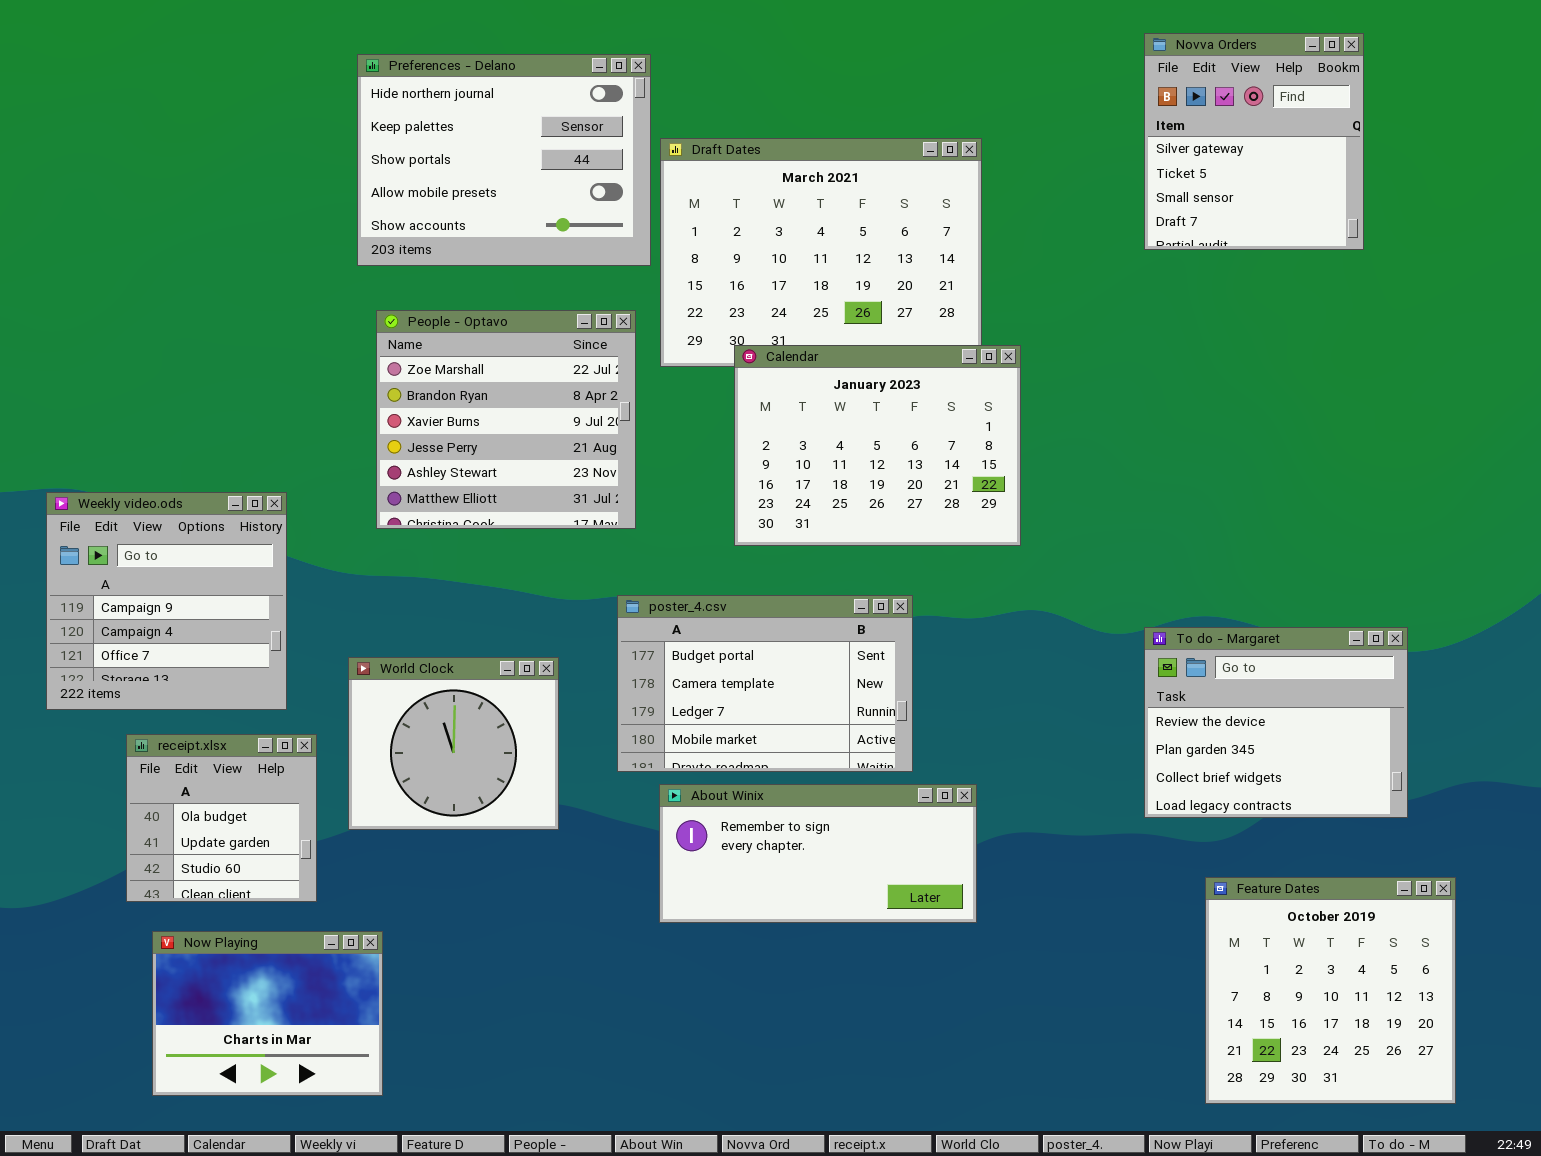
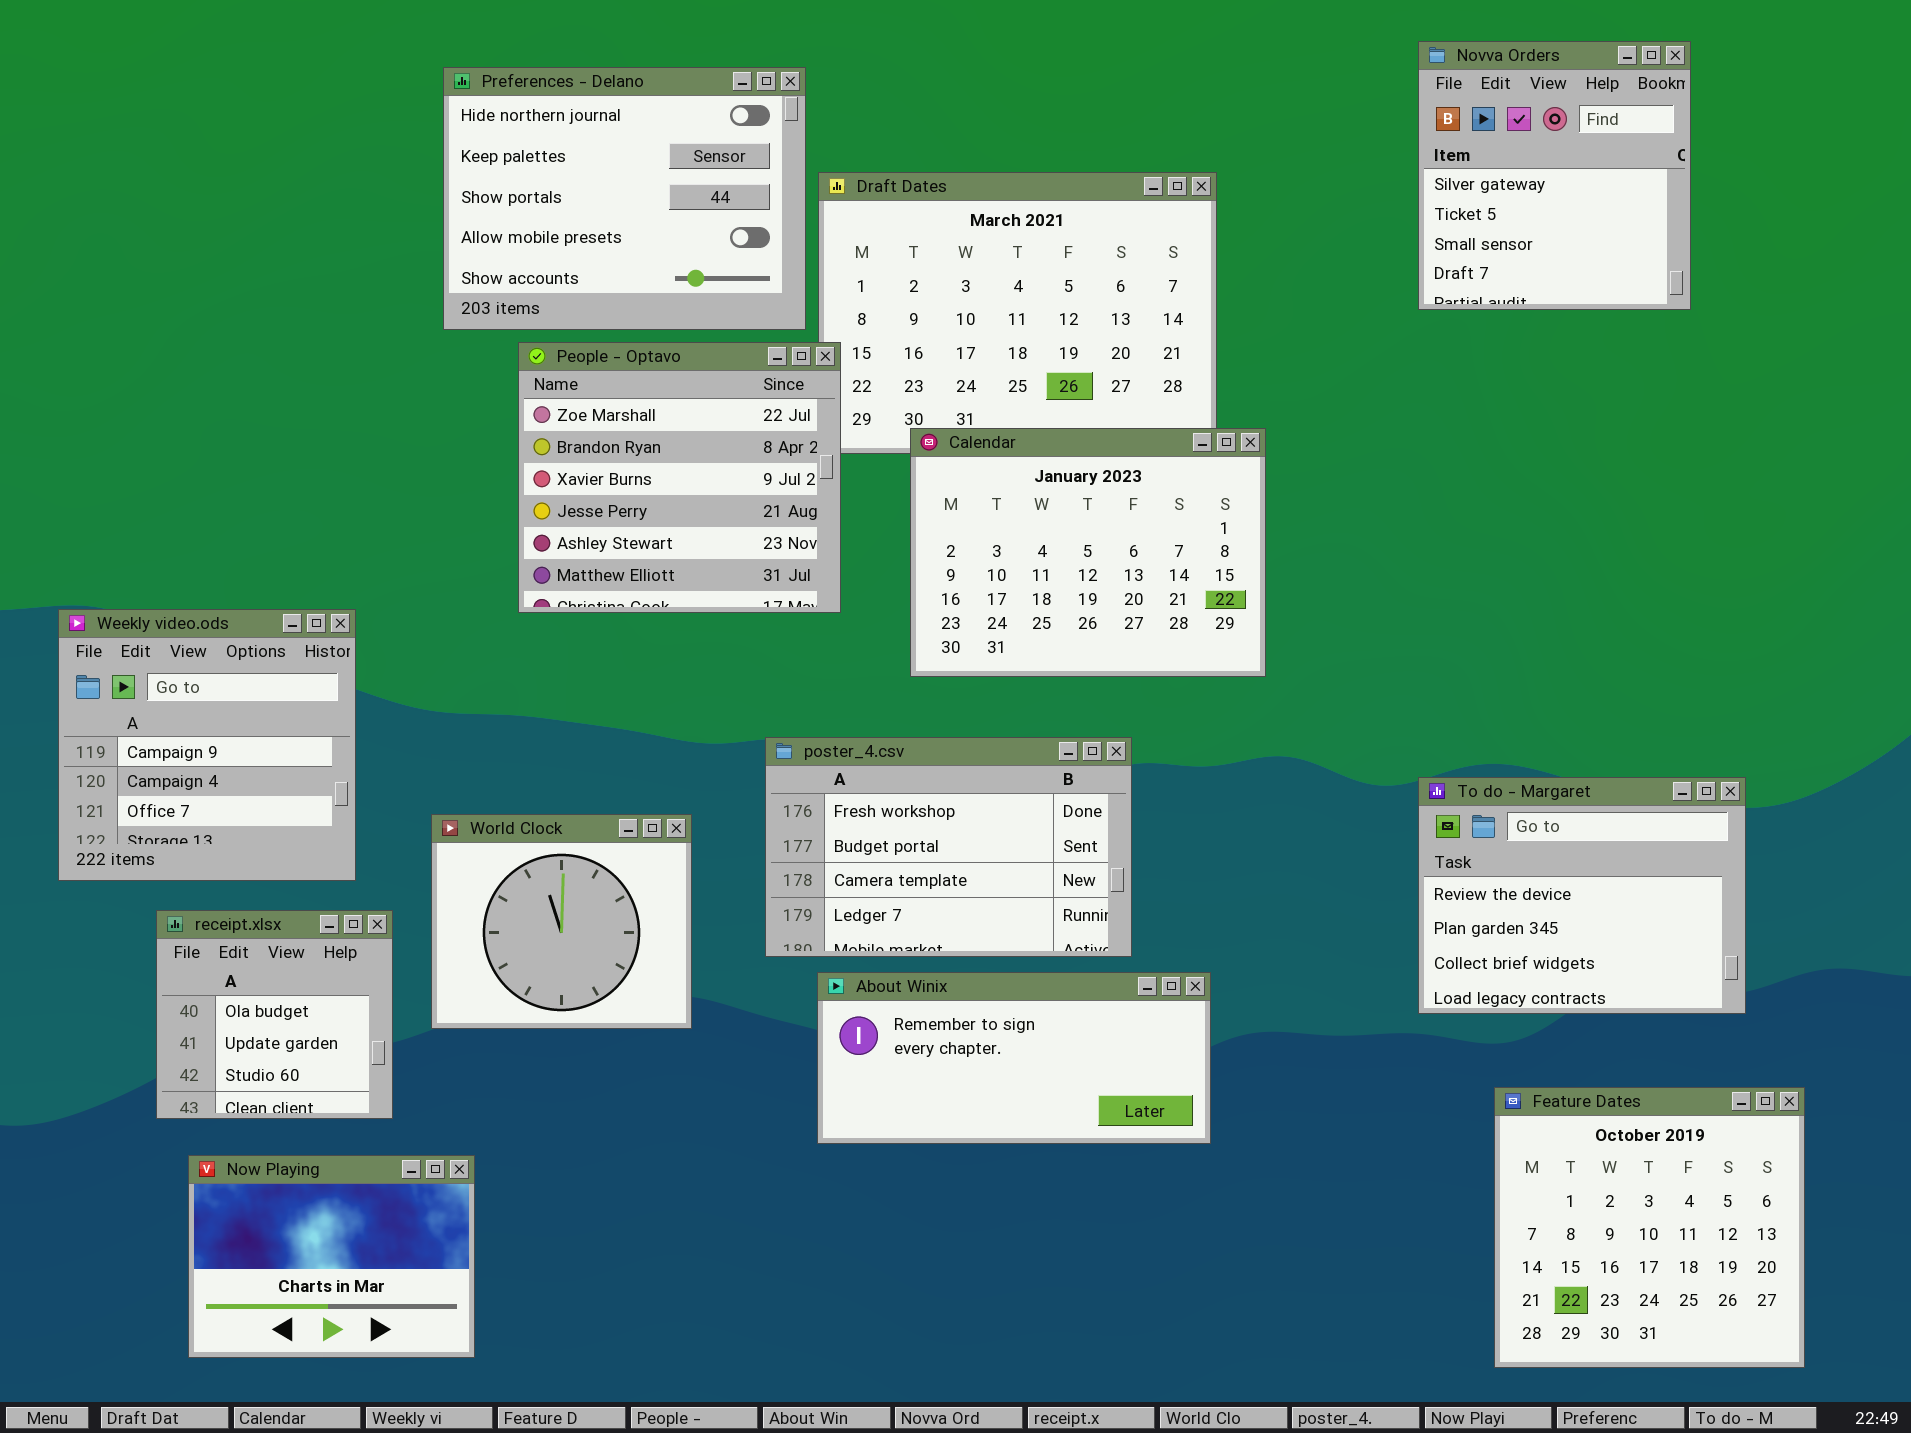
People - Optavo: [376,310,636,529] -> [518,342,841,613], moved
poster_4.csv: [617,595,913,772] -> [765,737,1132,957], scrolled up 1 row

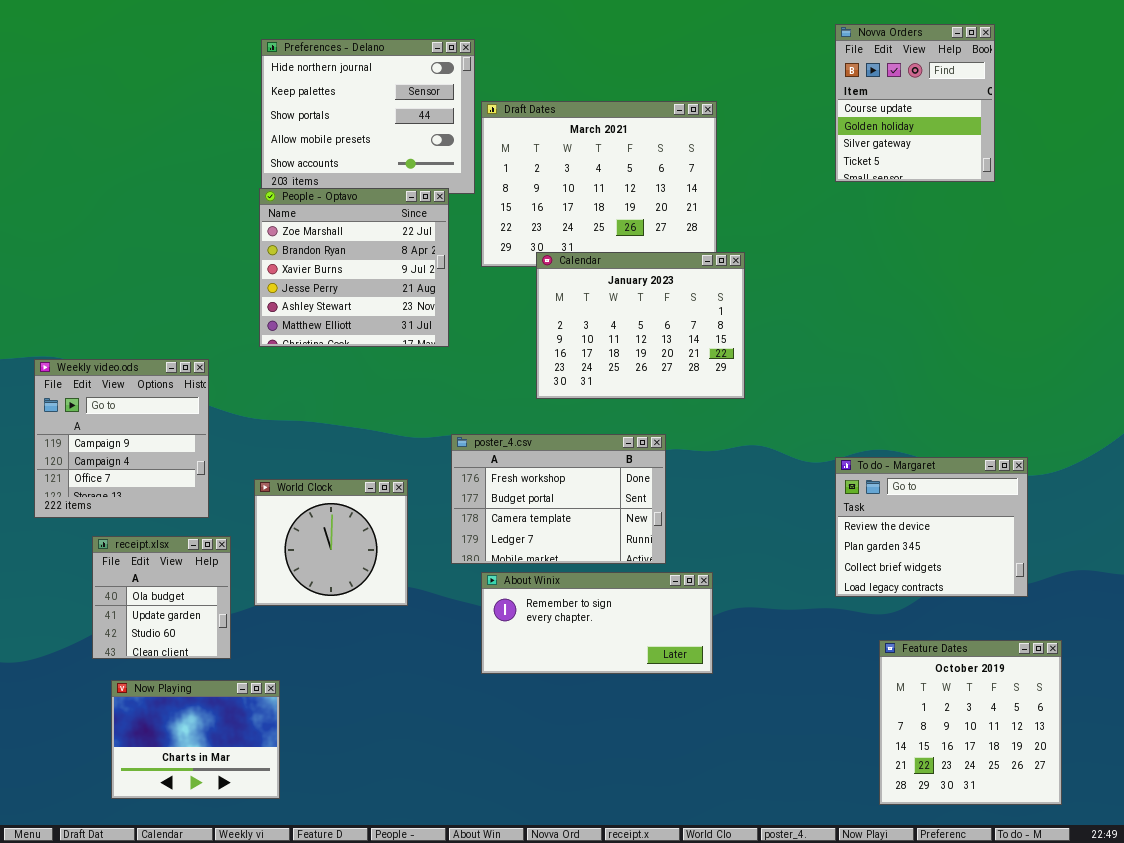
Novva Orders: [1418,41,1691,310] -> [835,24,995,182], scrolled up 2 rows
People - Optavo: [518,342,841,613] -> [259,188,449,347], moved

